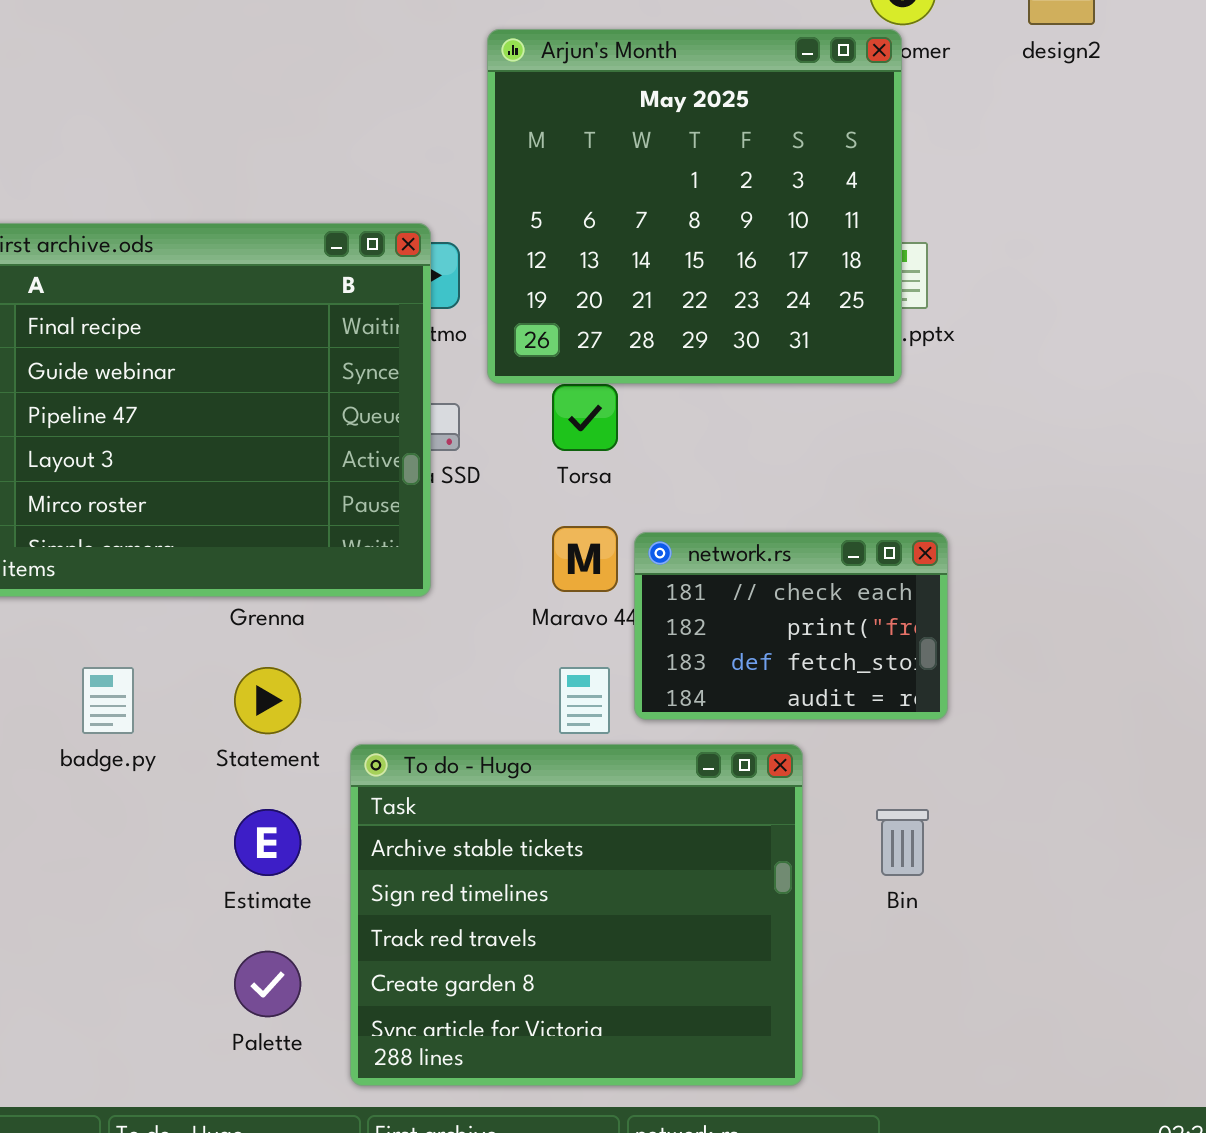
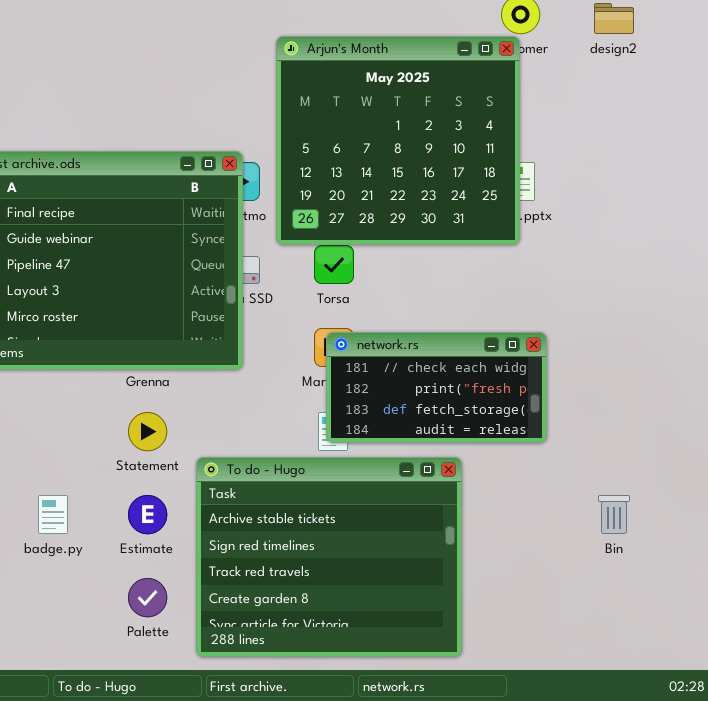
network.rs: [634,532,948,720] -> [326,332,547,443], resized
badge.py: [82,667,134,734] -> [38,495,68,534], moved
Bin: [876,809,929,876] -> [598,495,630,534], moved

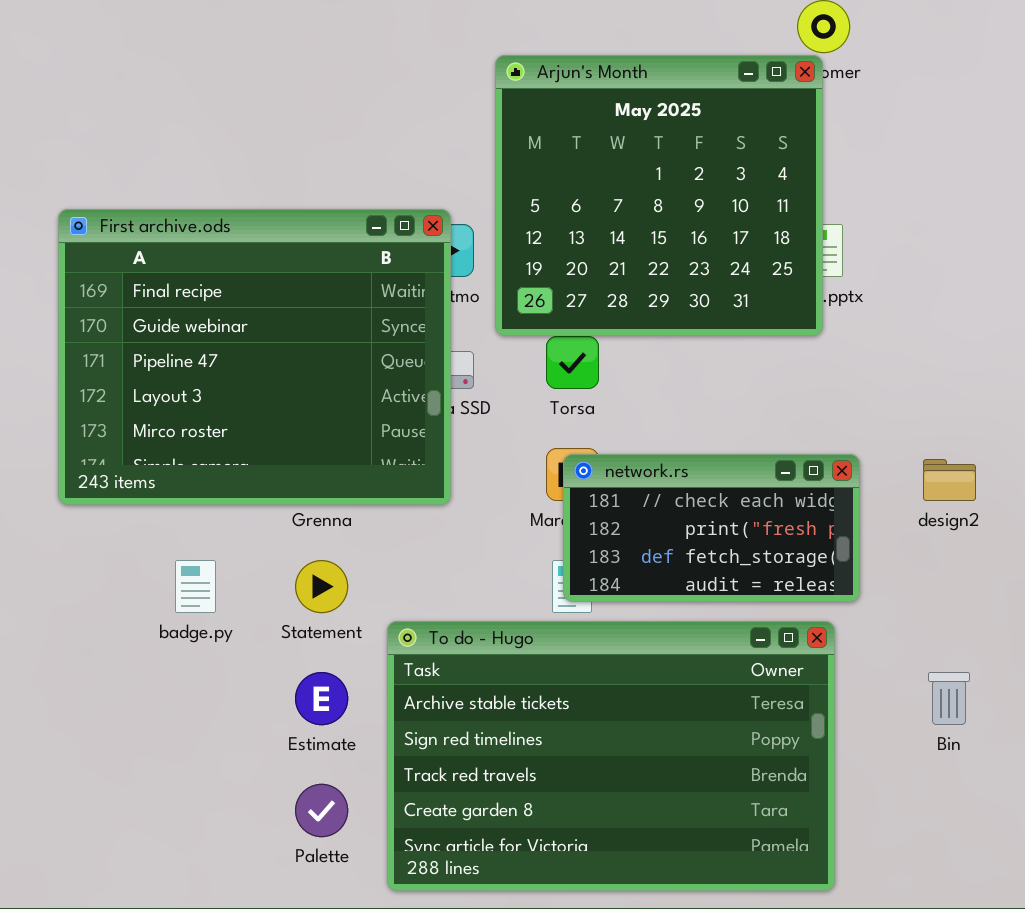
design2: [594,3,634,34] -> [923,459,976,501], moved
To do - Hugo: [196,457,462,657] -> [387,621,835,891], resized
badge.py: [38,495,68,534] -> [175,560,216,613], moved

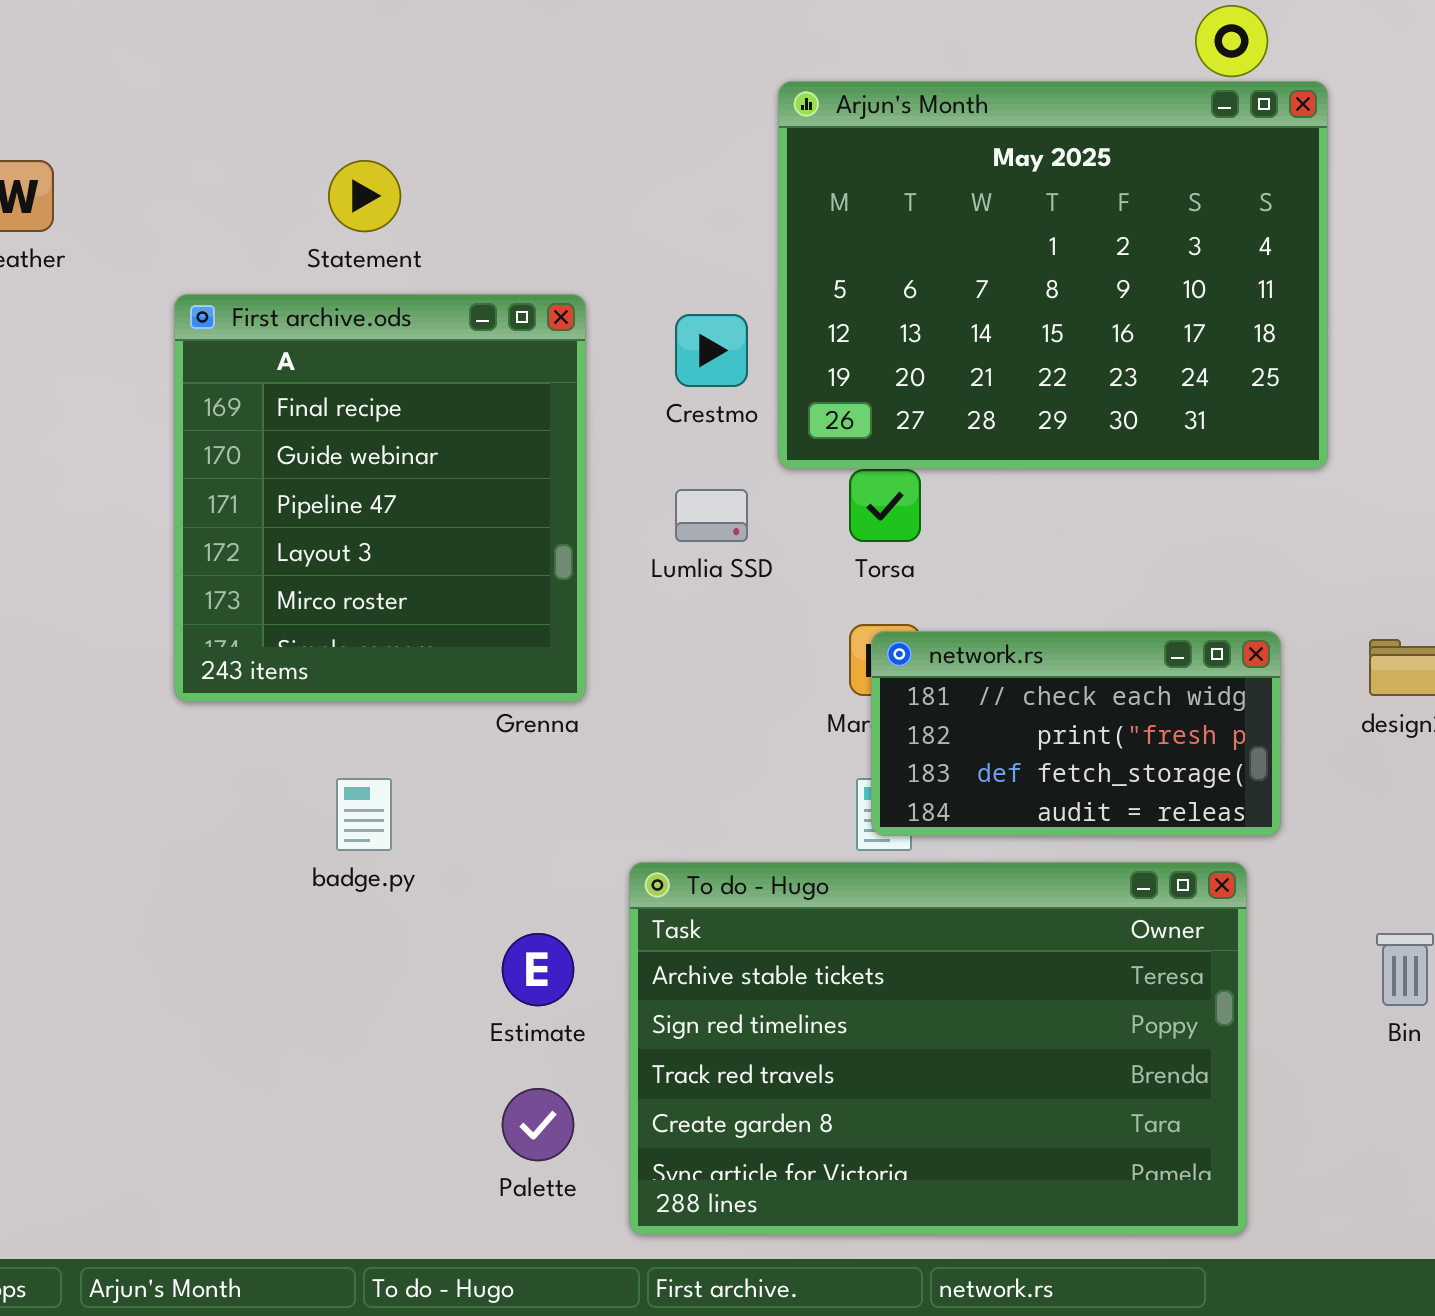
Arjun's Month: [495,55,823,336] -> [778,81,1328,469], resized
First archive.ods: [58,209,451,505] -> [174,294,586,702], resized
Statement: [295,560,348,613] -> [328,160,401,232], moved

